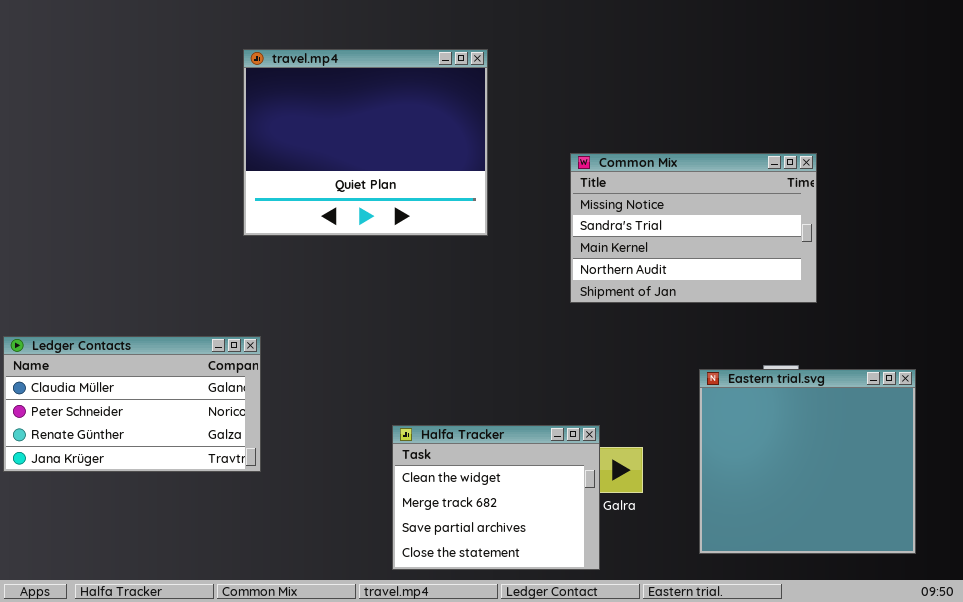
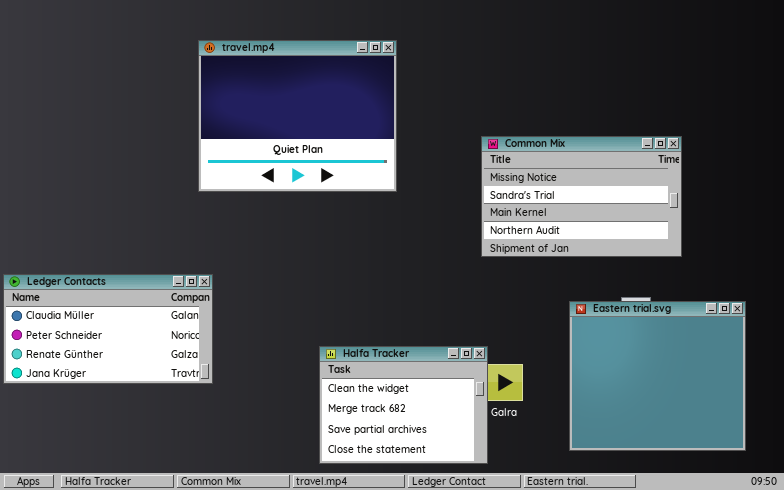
Common Mix: [570,153,817,303] -> [481,136,682,257], moved

